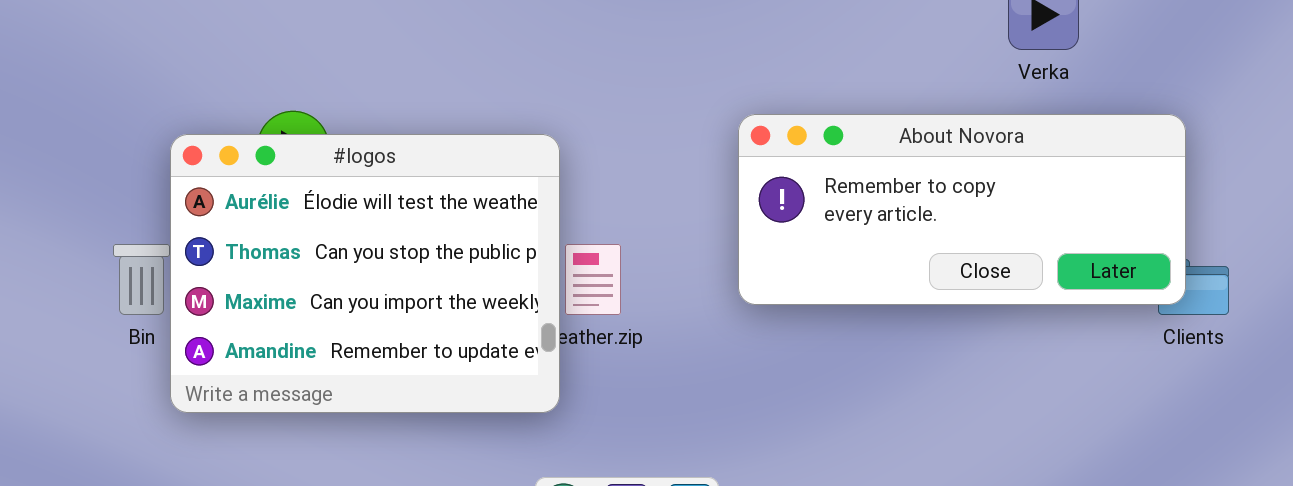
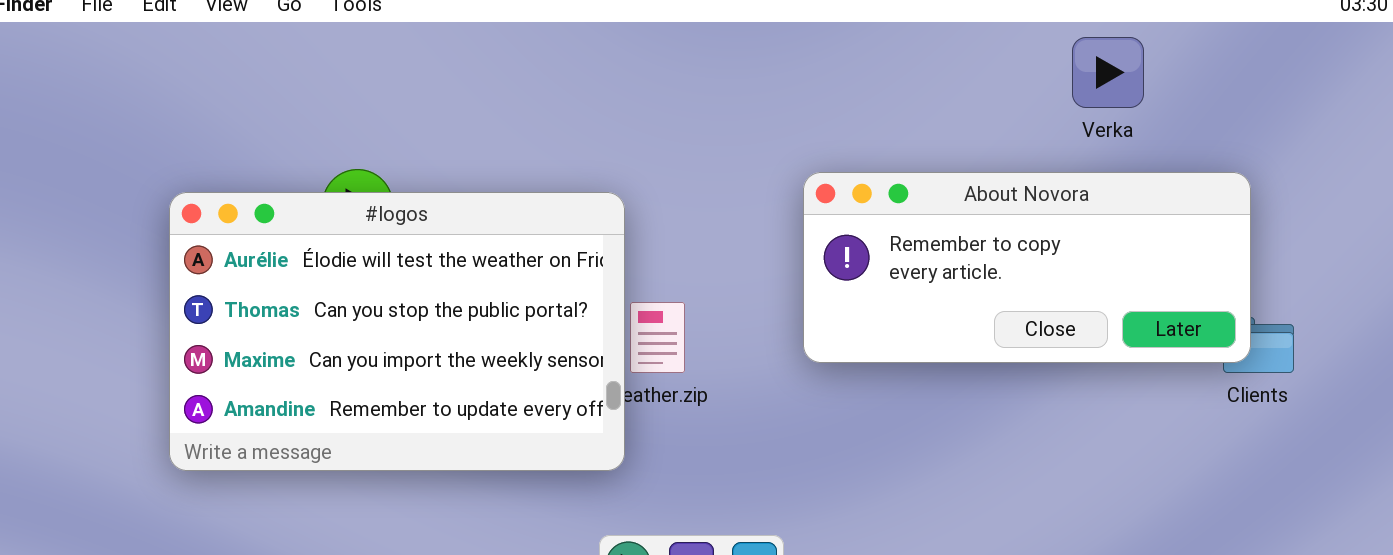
#logos: [170,134,560,413] -> [169,192,625,471], resized

